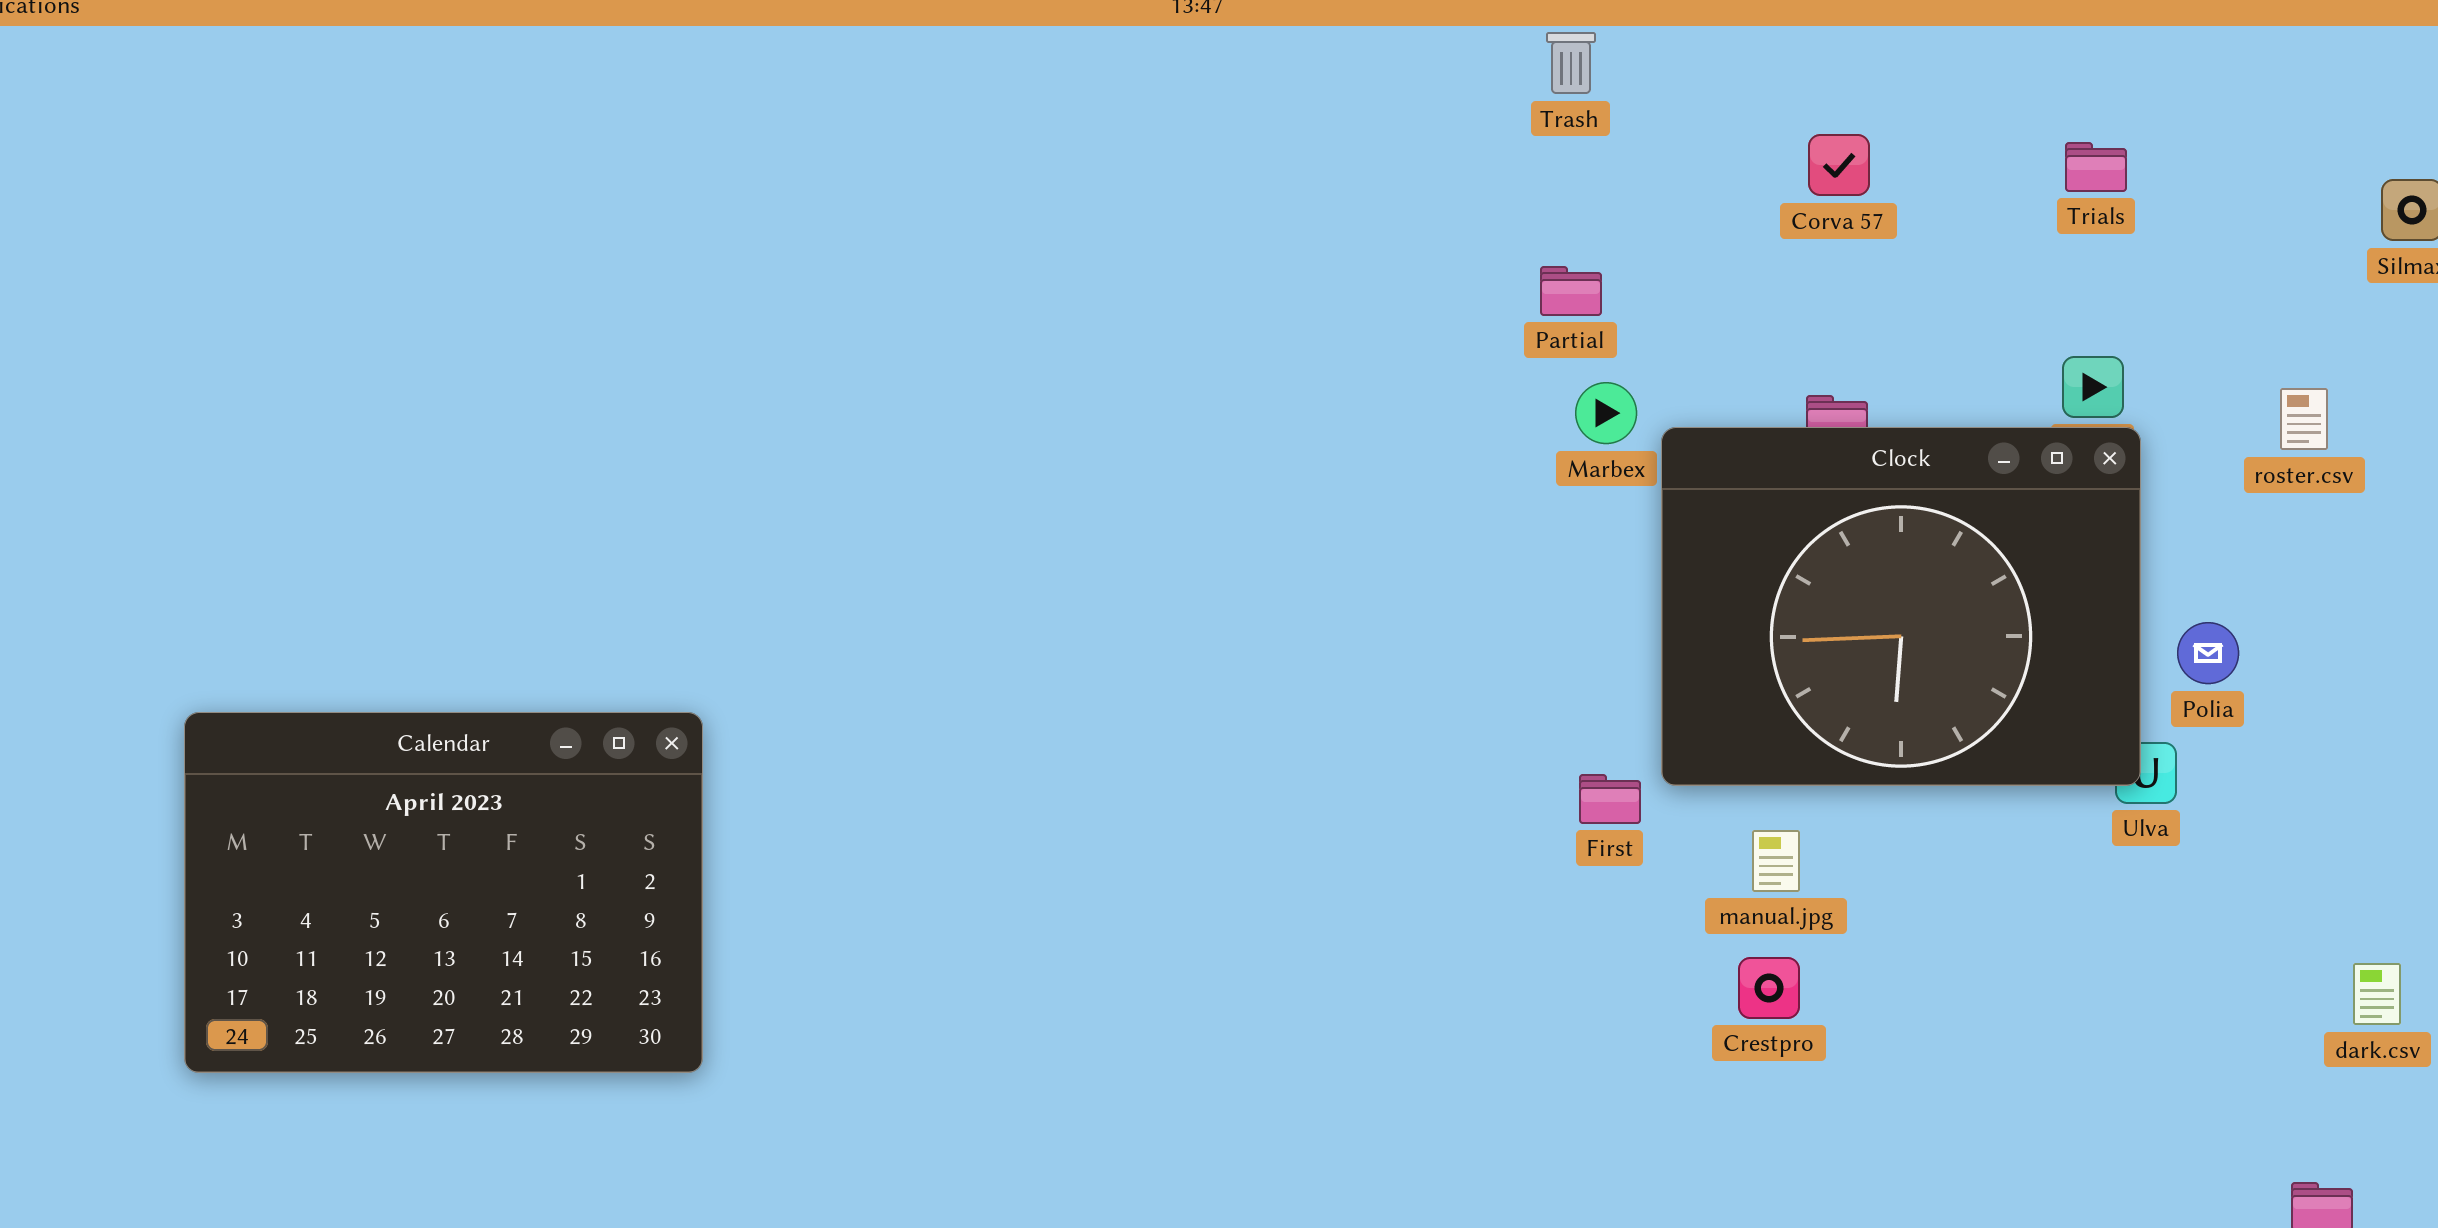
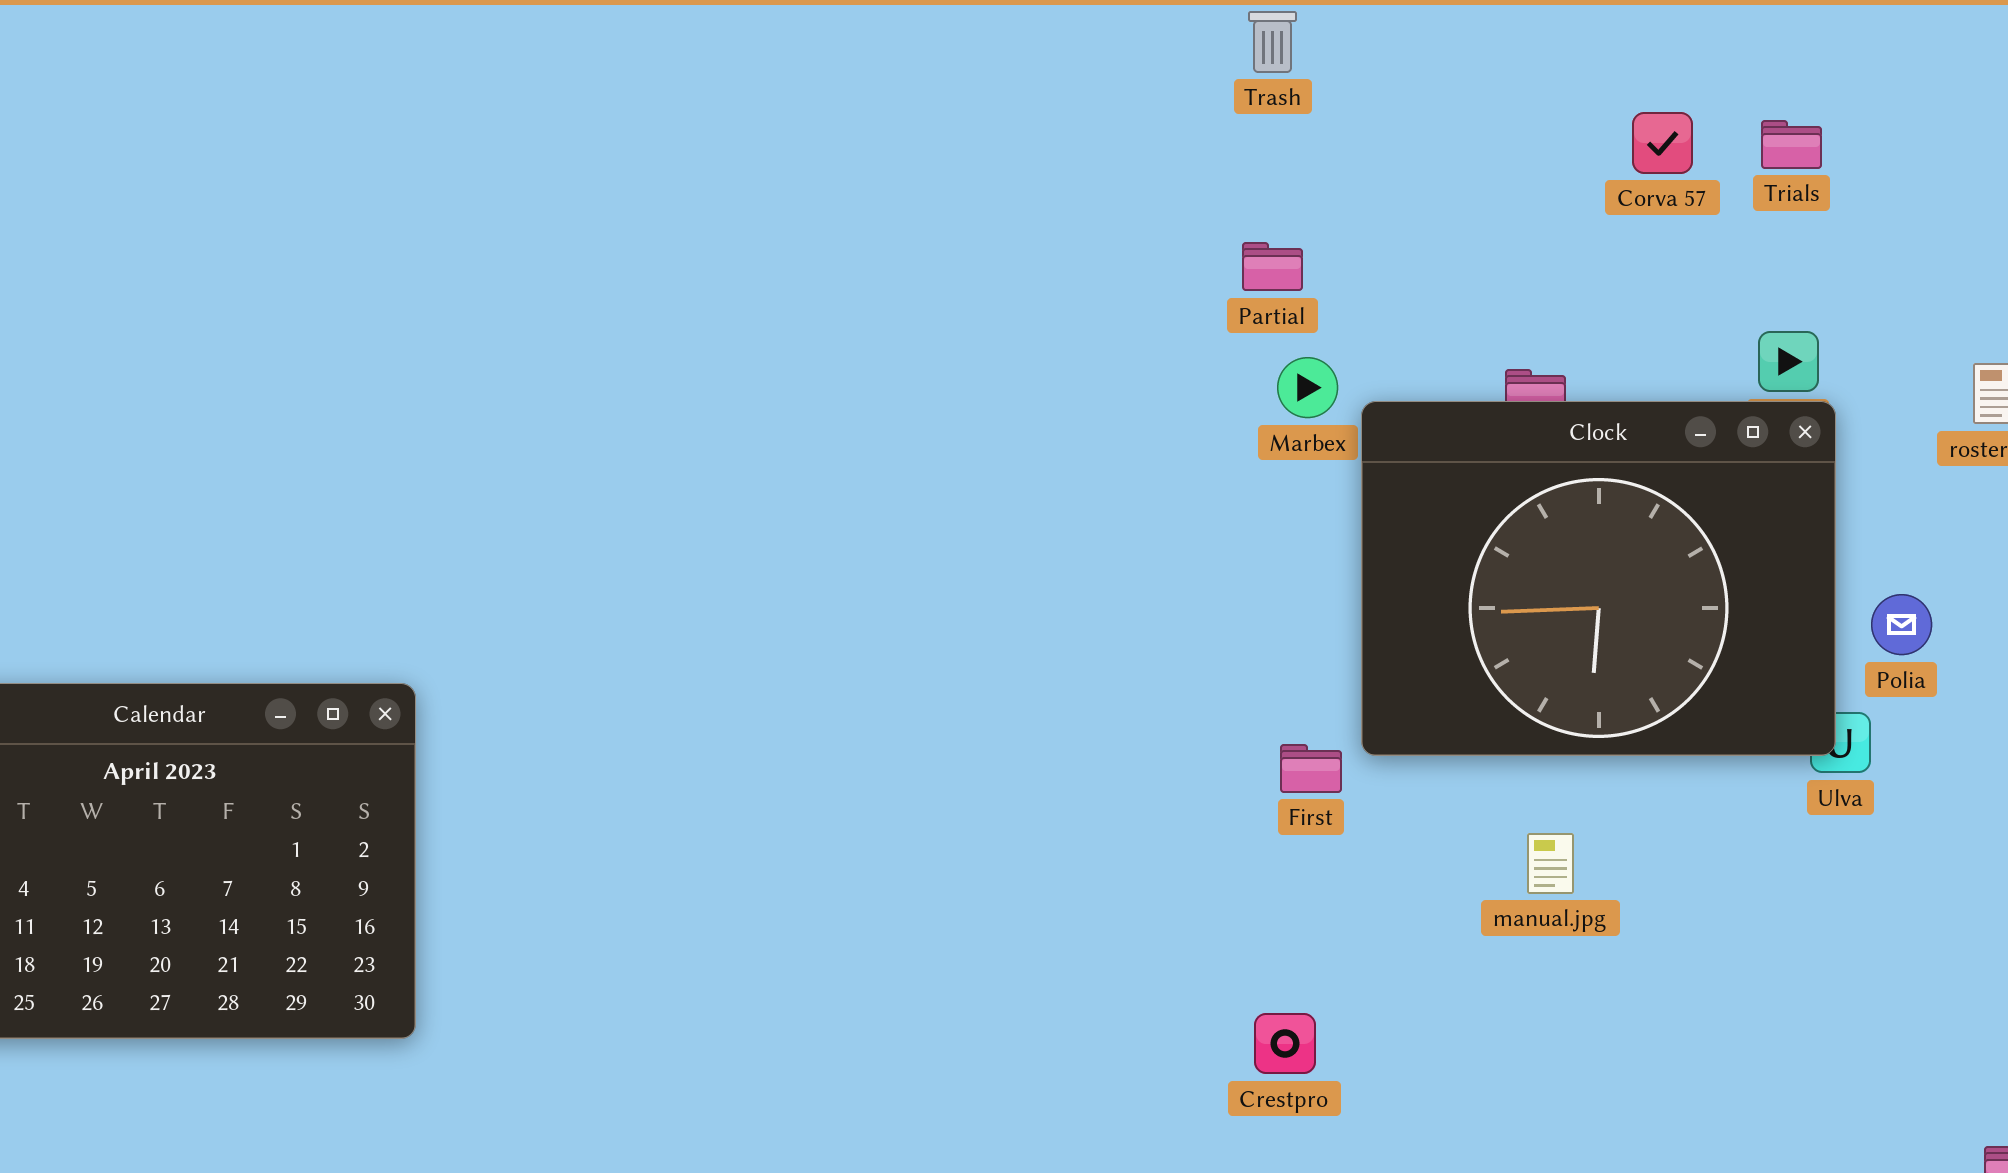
Corva 57: [1808,134,1870,196] -> [1632,112,1693,174], moved
manual.jpg: [1752,830,1800,892] -> [1527,833,1574,894], moved
Crestpro: [1738,957,1800,1019] -> [1254,1013,1316,1074], moved

